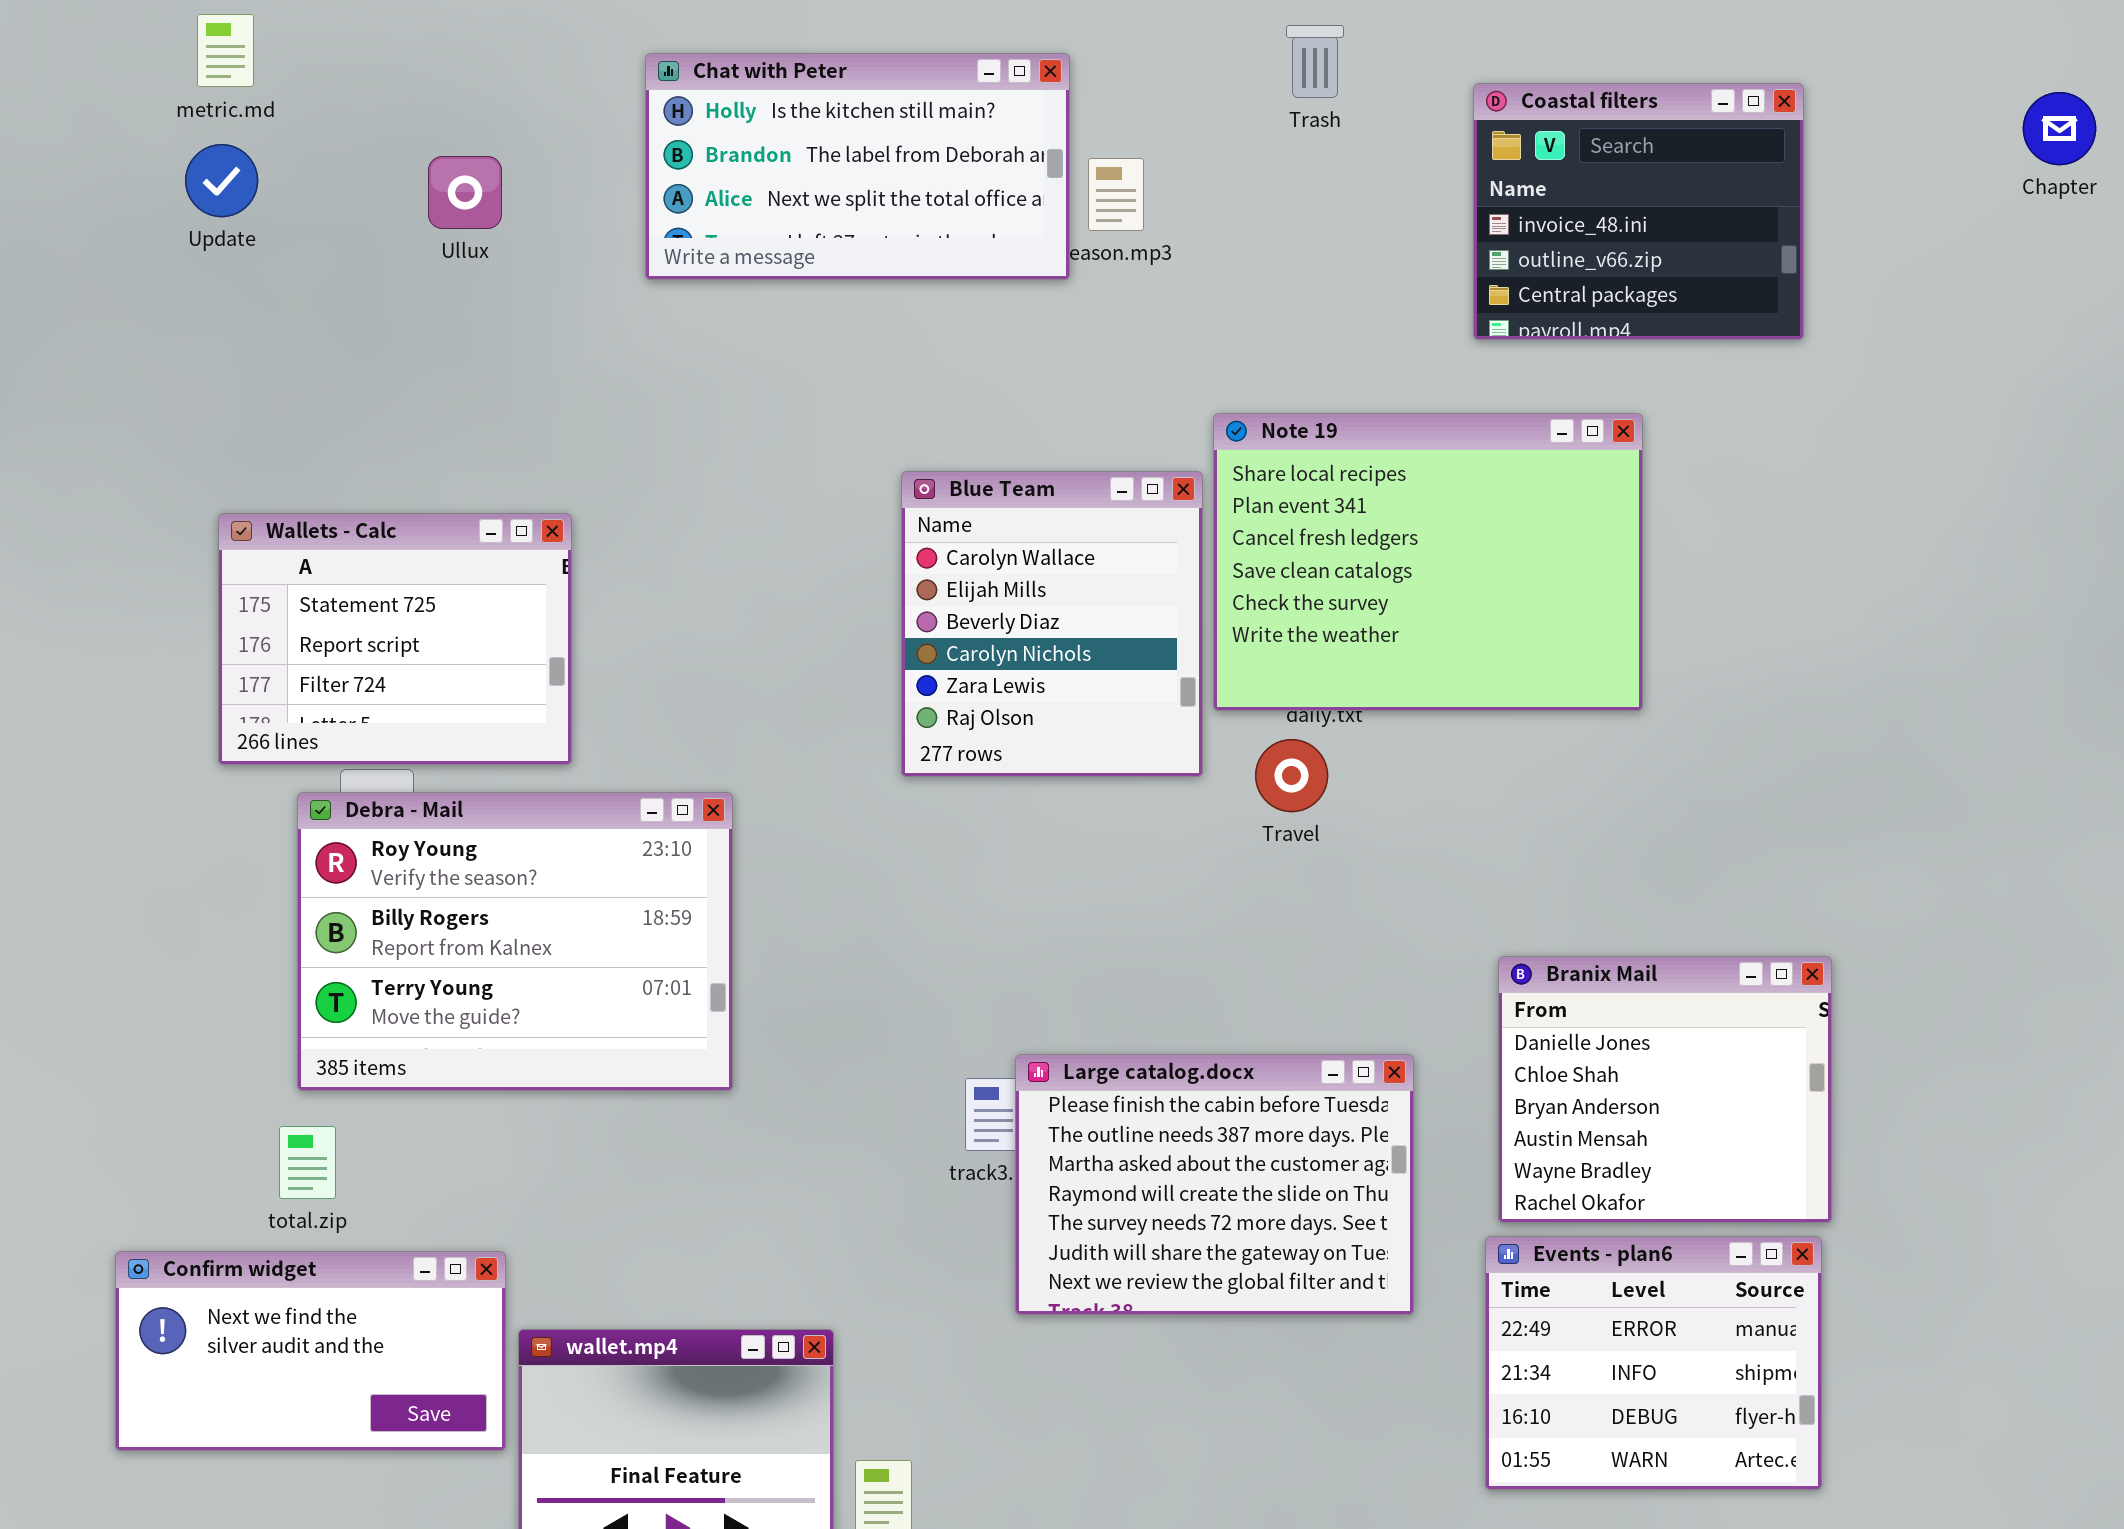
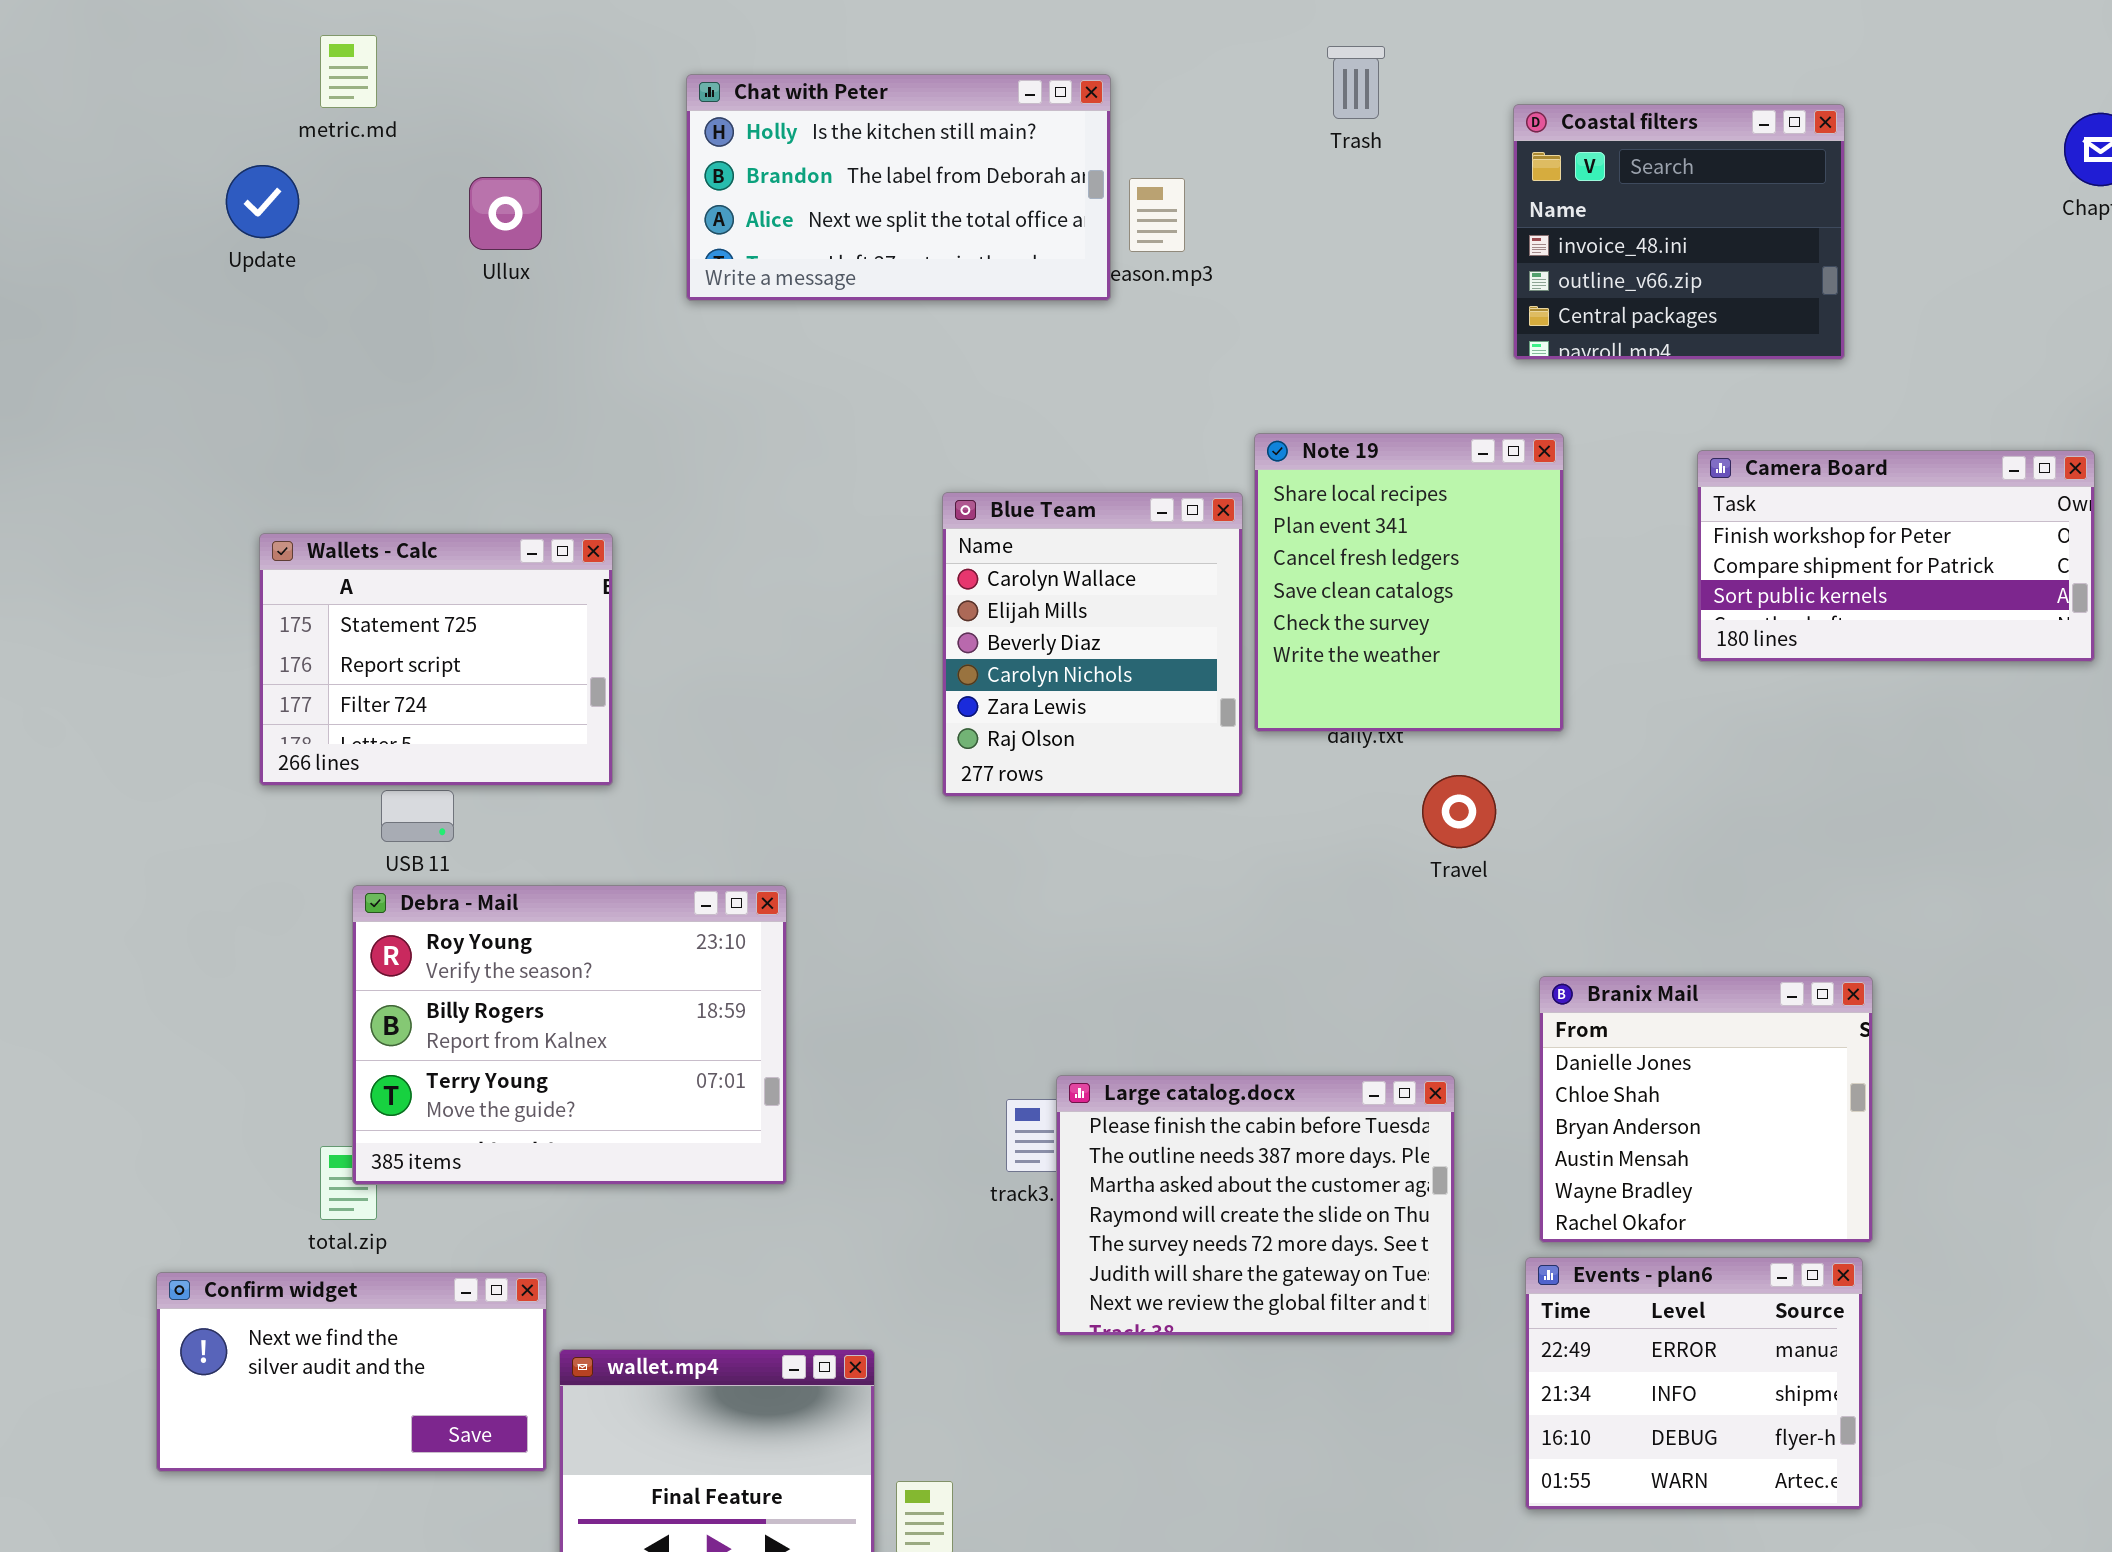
metric.md: [197,14,254,87] -> [320,35,377,108], moved
Note 19: [1213,413,1643,711] -> [1254,433,1564,732], resized
Camera Board: none -> [1697,450,2095,662], opened
Travel: [1255,739,1328,812] -> [1422,775,1496,848], moved
Debra - Mail: [297,792,733,1091] -> [352,885,787,1185], moved

